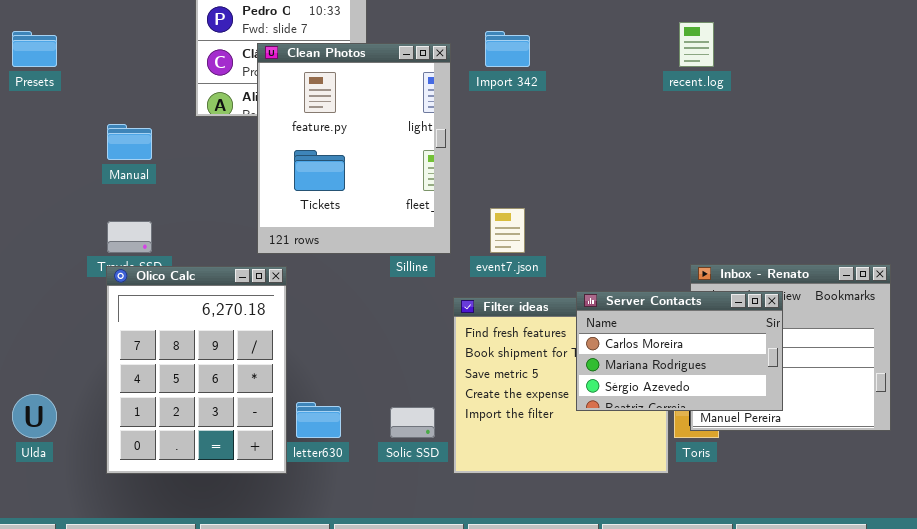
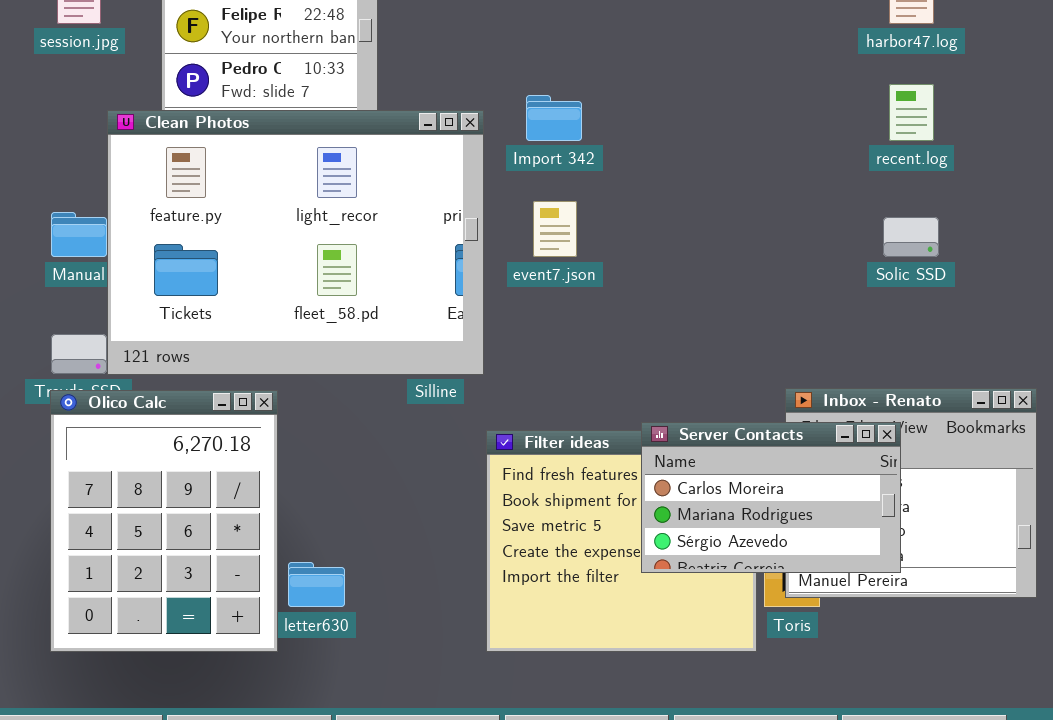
recent.log: [679,22,714,67] -> [889,84,934,141], moved
Clean Photos: [257,43,451,254] -> [107,110,484,375], resized
event7.json: [490,208,525,253] -> [533,201,577,257], moved
Solic SSD: [390,407,435,438] -> [883,217,939,257], moved

